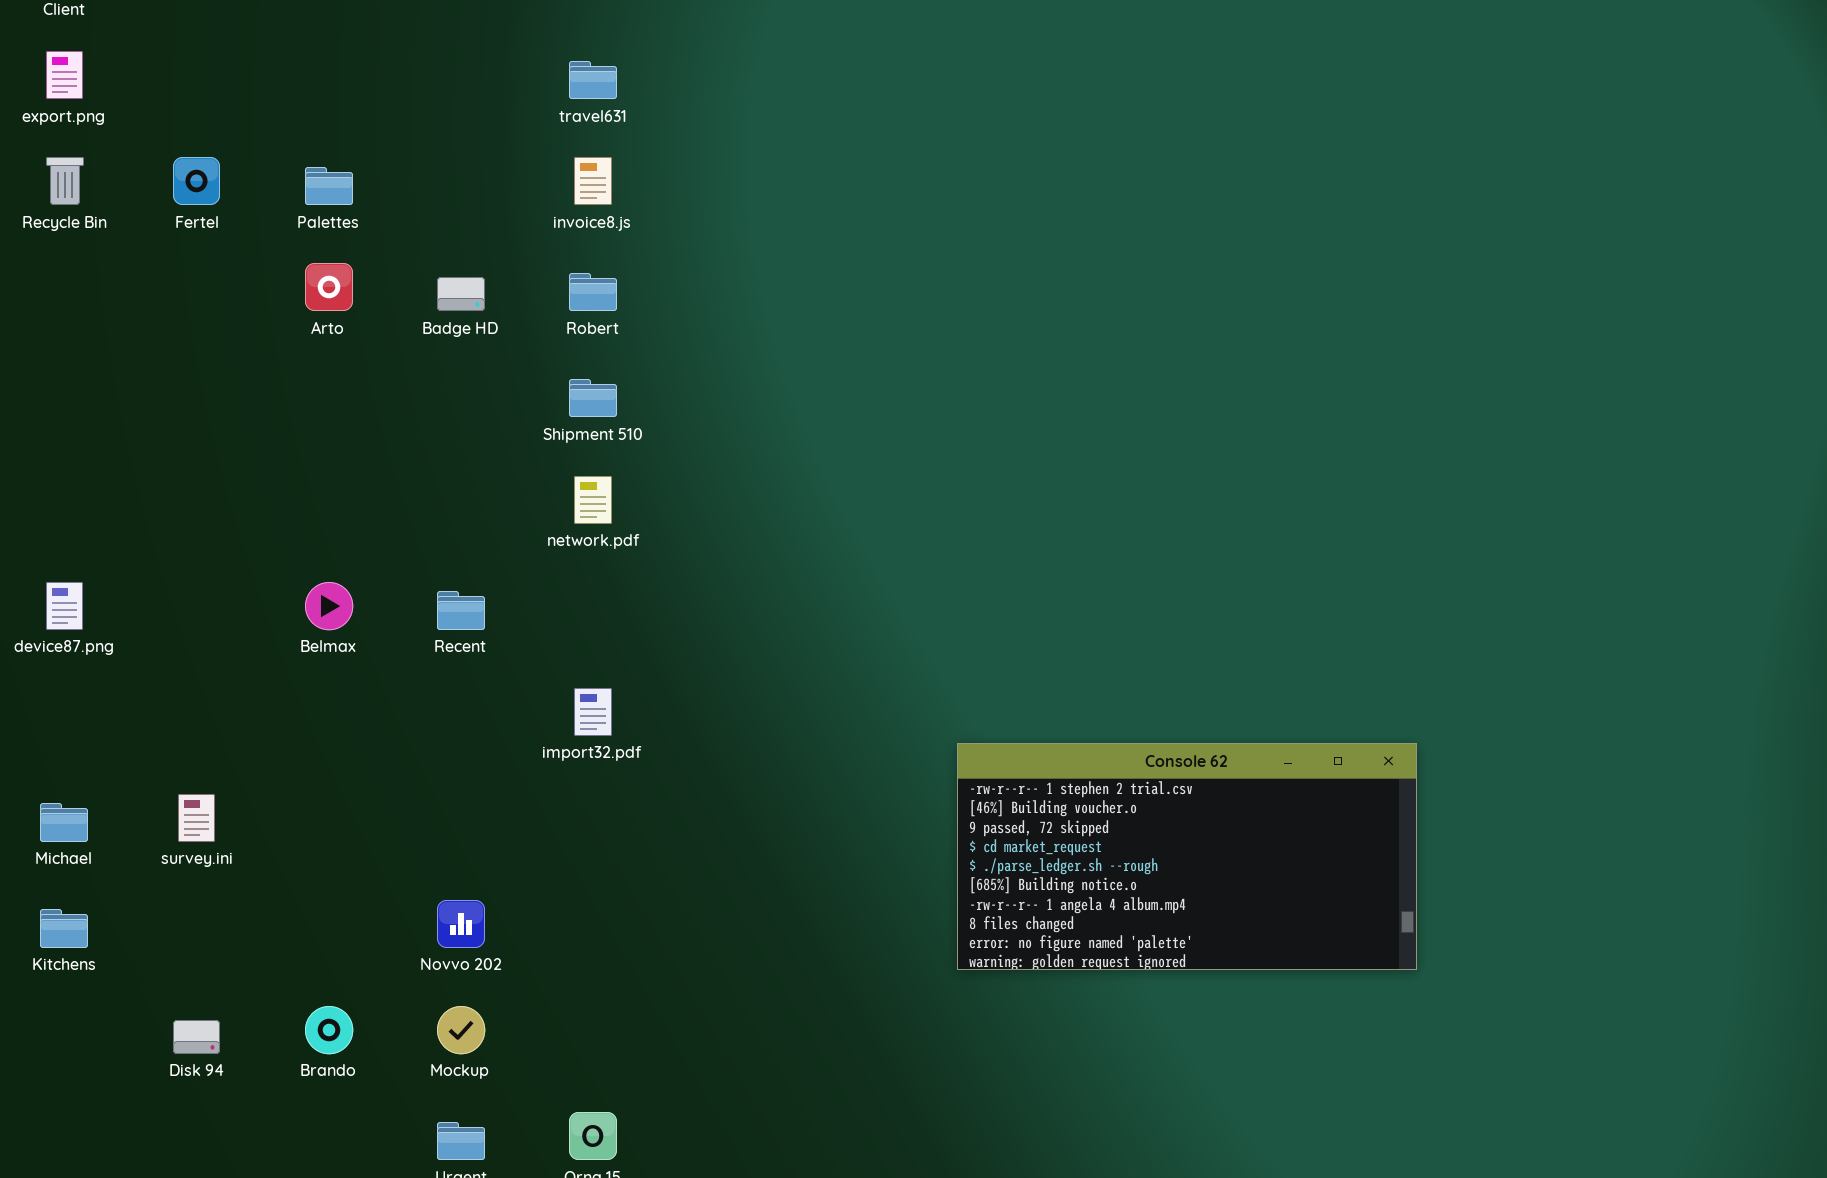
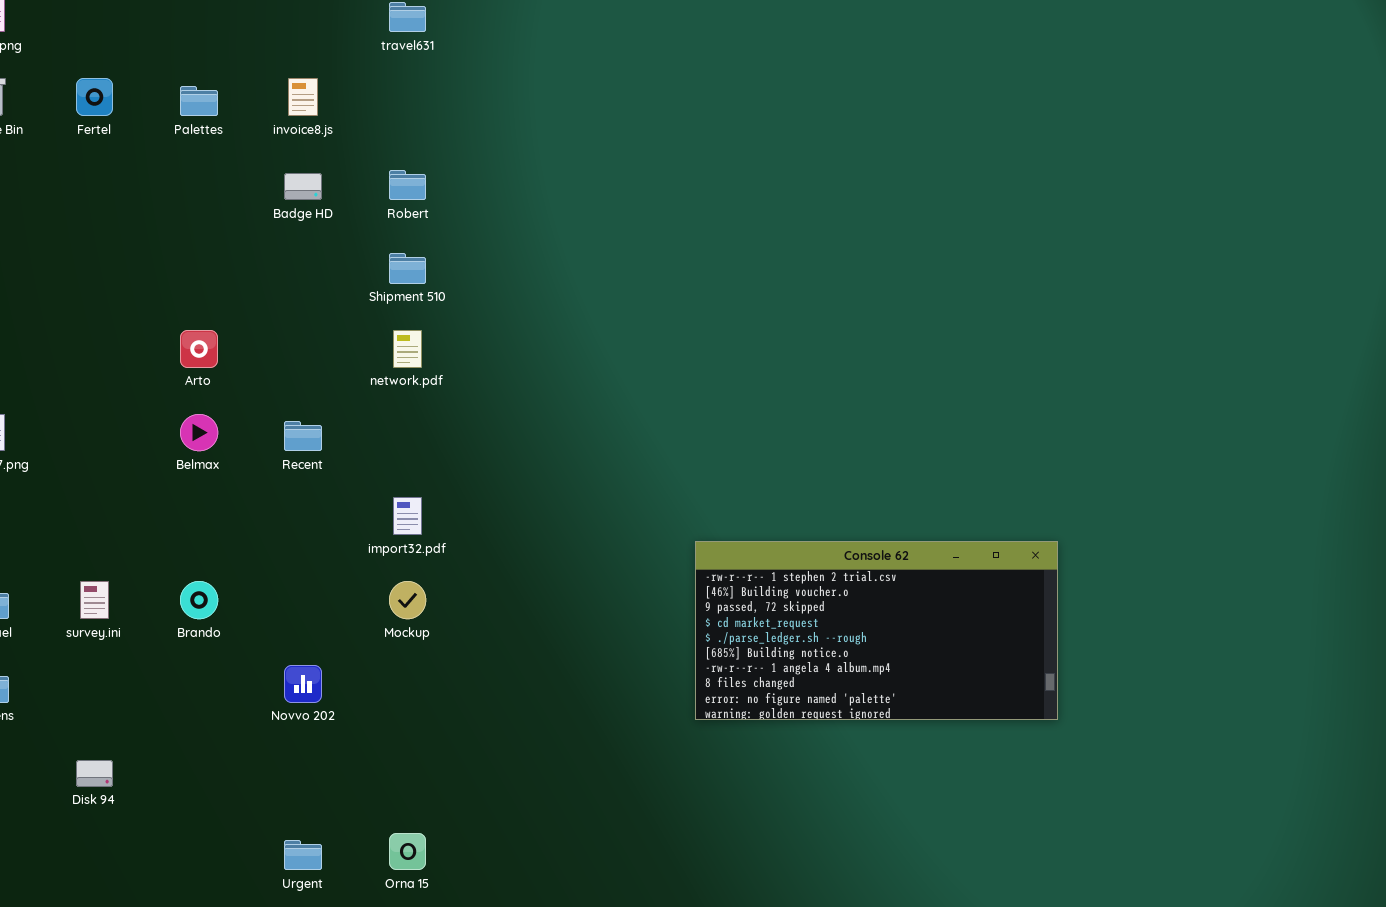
invoice8.js: [574,157,612,205] -> [288,78,318,116], moved
Arto: [305,263,353,311] -> [180,330,218,368], moved
Brando: [305,1006,353,1054] -> [180,581,218,619], moved
Mockup: [437,1006,485,1054] -> [389,581,426,619], moved

